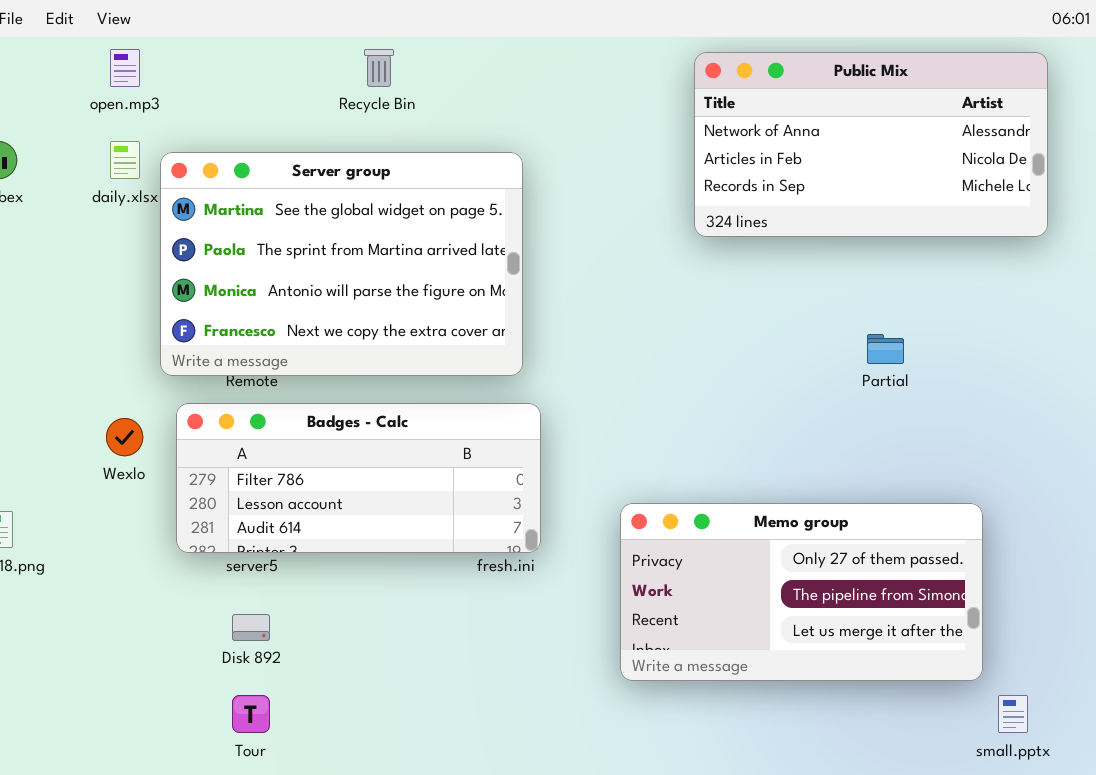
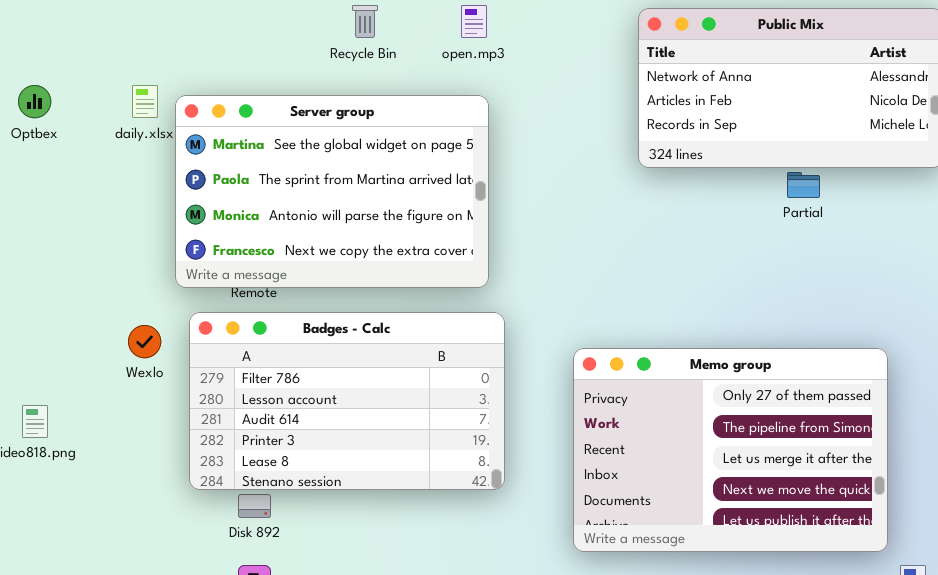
open.mp3: [110,49,140,87] -> [461,5,487,38], moved
Partial: [867,334,904,364] -> [787,172,820,198], moved
Badges - Calc: [176,403,541,553] -> [189,312,505,490], resized
Memo group: [620,503,983,681] -> [573,348,888,552], resized

